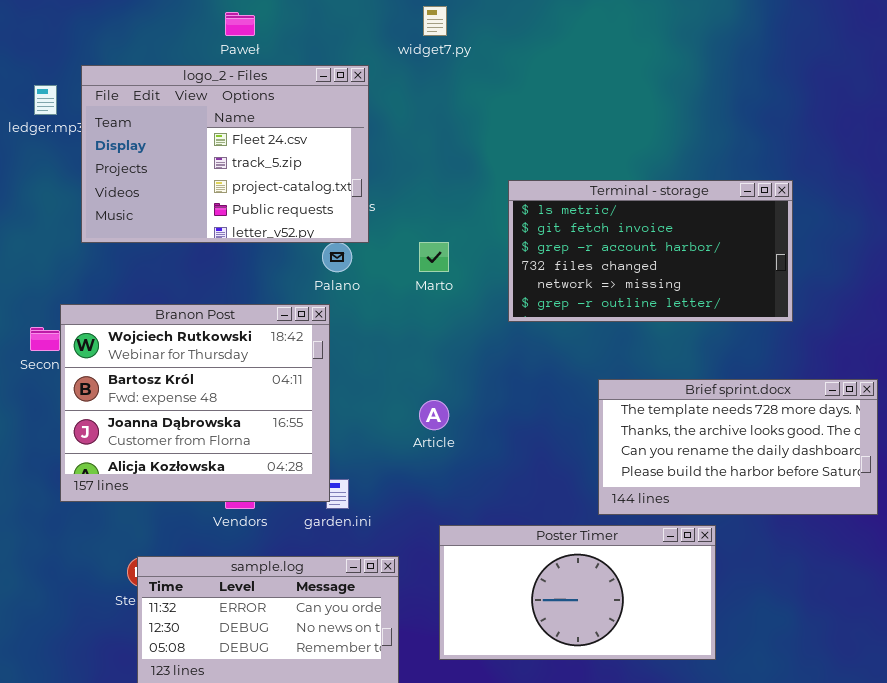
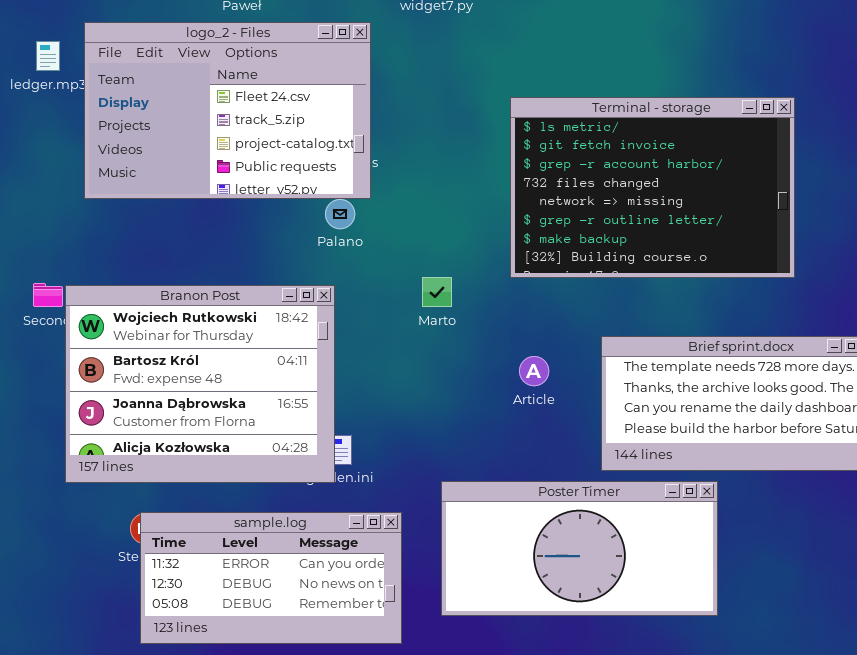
Terminal - storage: [508,180,793,322] -> [510,97,795,278], resized
Marto: [419,242,449,272] -> [422,277,452,307], moved
Branon Post: [60,304,330,502] -> [65,285,335,483], moved
Article: [419,400,449,430] -> [519,356,549,386], moved

